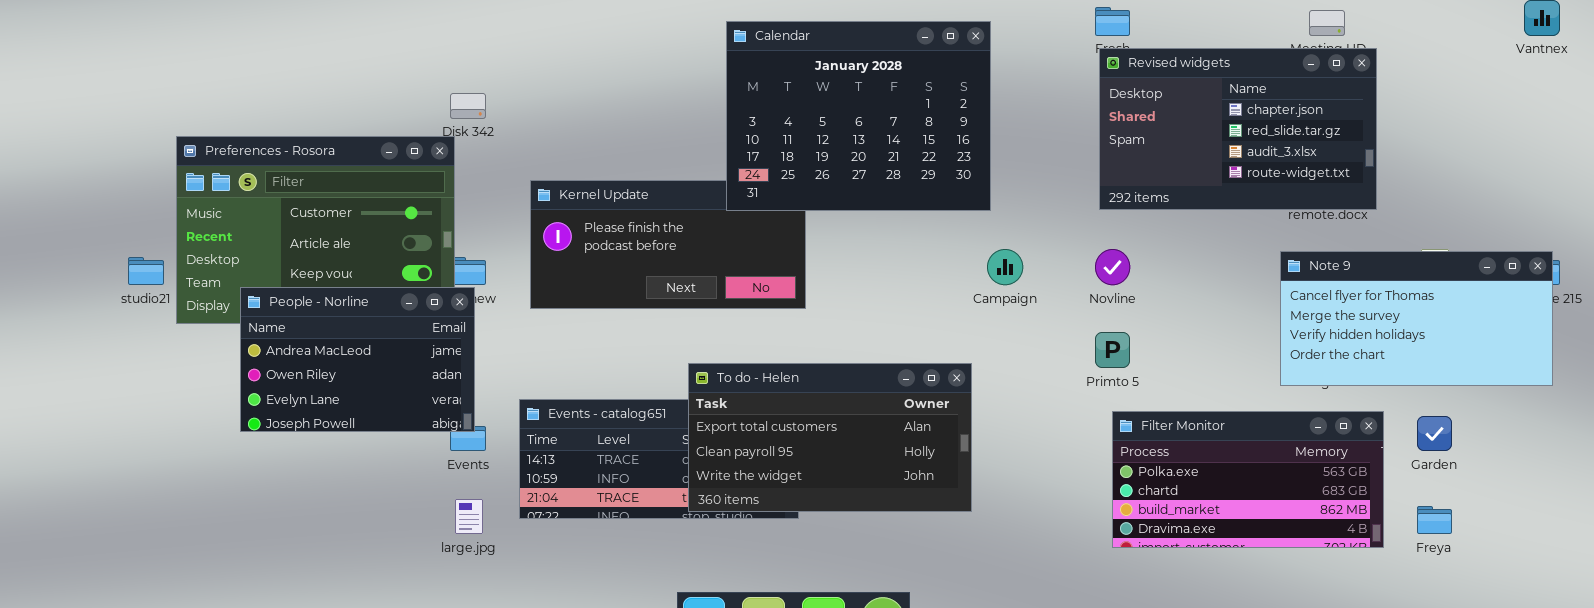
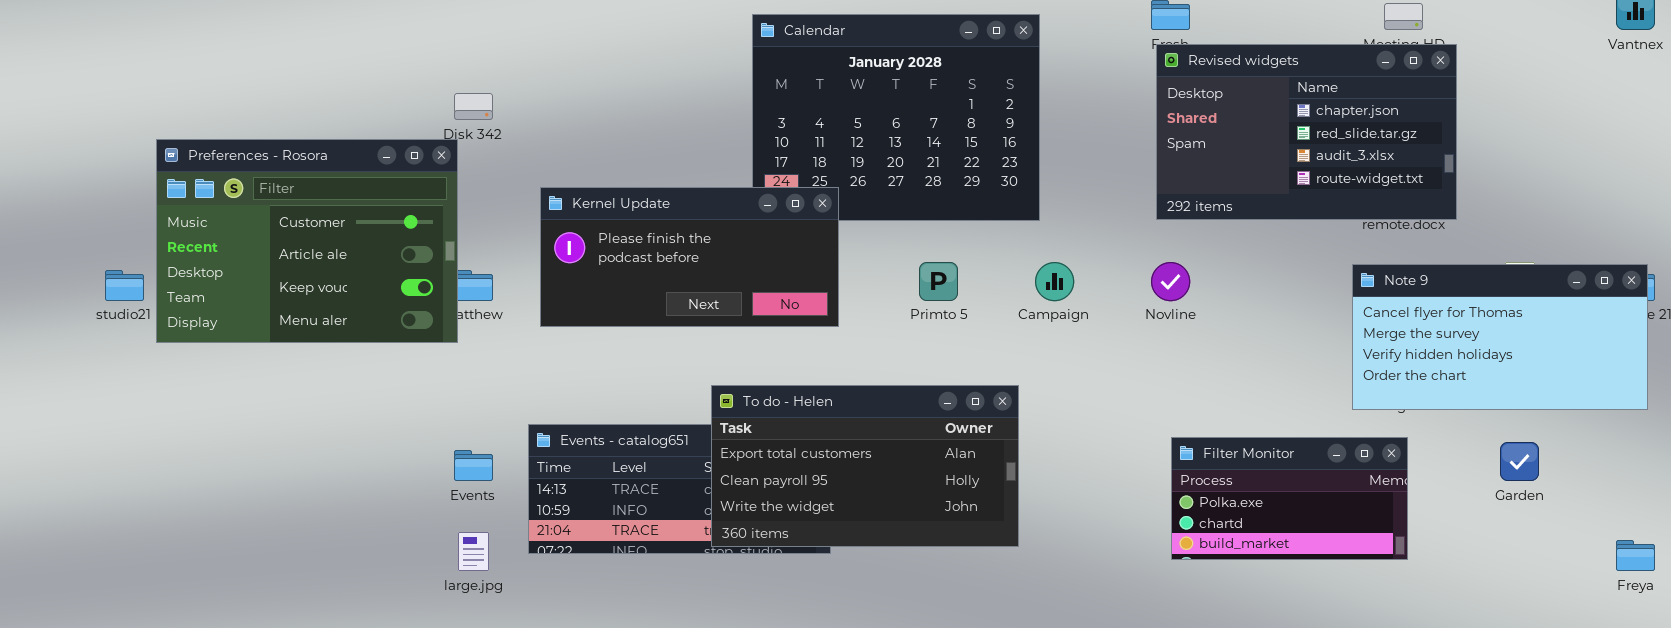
Kernel Update: [530,180,806,309] -> [540,187,839,327], raised
People - Norline: [240,287,475,432] -> none, closed
Primto 5: [1095,332,1130,368] -> [919,262,958,301], moved
Filter Monitor: [1112,411,1384,548] -> [1171,437,1408,560], resized
Freya: [1417,506,1452,534] -> [1616,540,1655,571], moved

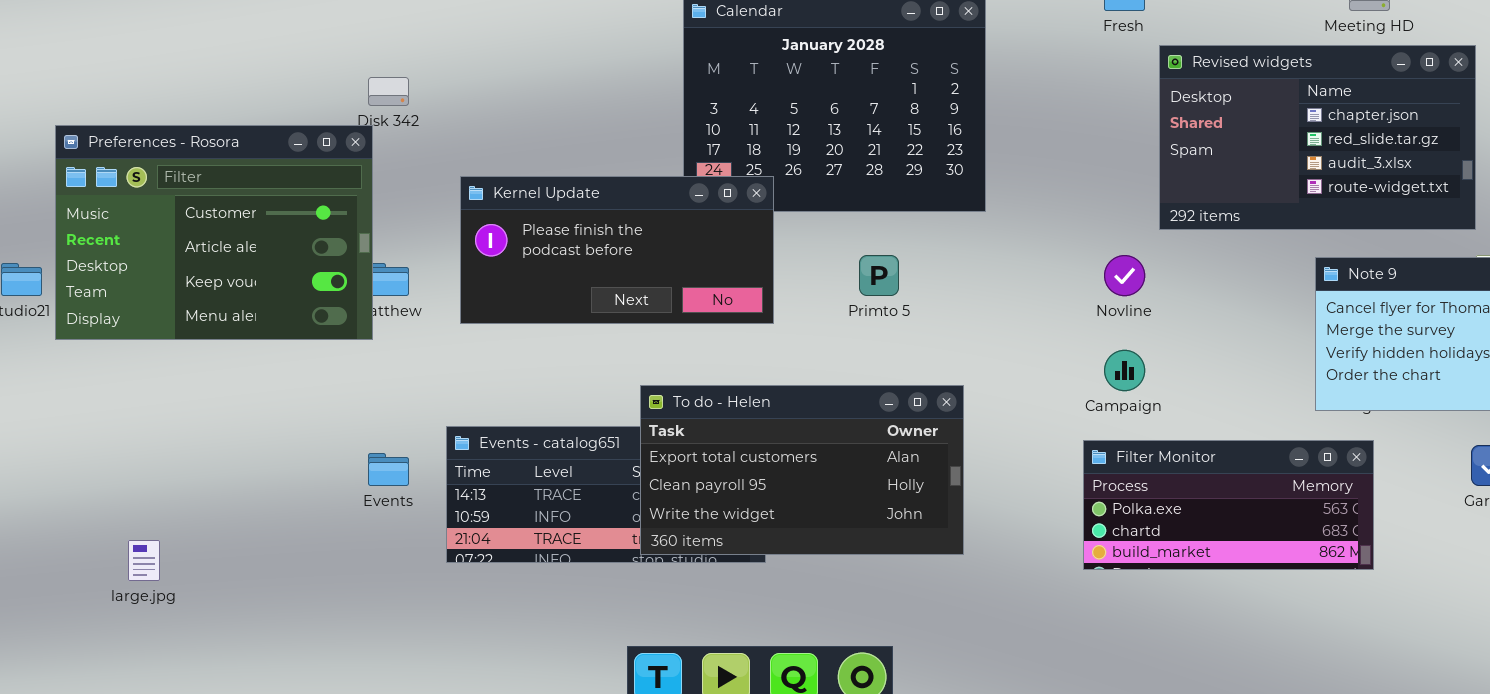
Revised widgets: [1156,44,1457,220] -> [1159,45,1476,230], moved
Campaign: [1035,262,1074,301] -> [1104,350,1145,391], moved
Filter Monitor: [1171,437,1408,560] -> [1083,440,1374,570], resized
large.jpg: [458,532,489,571] -> [128,540,160,581], moved

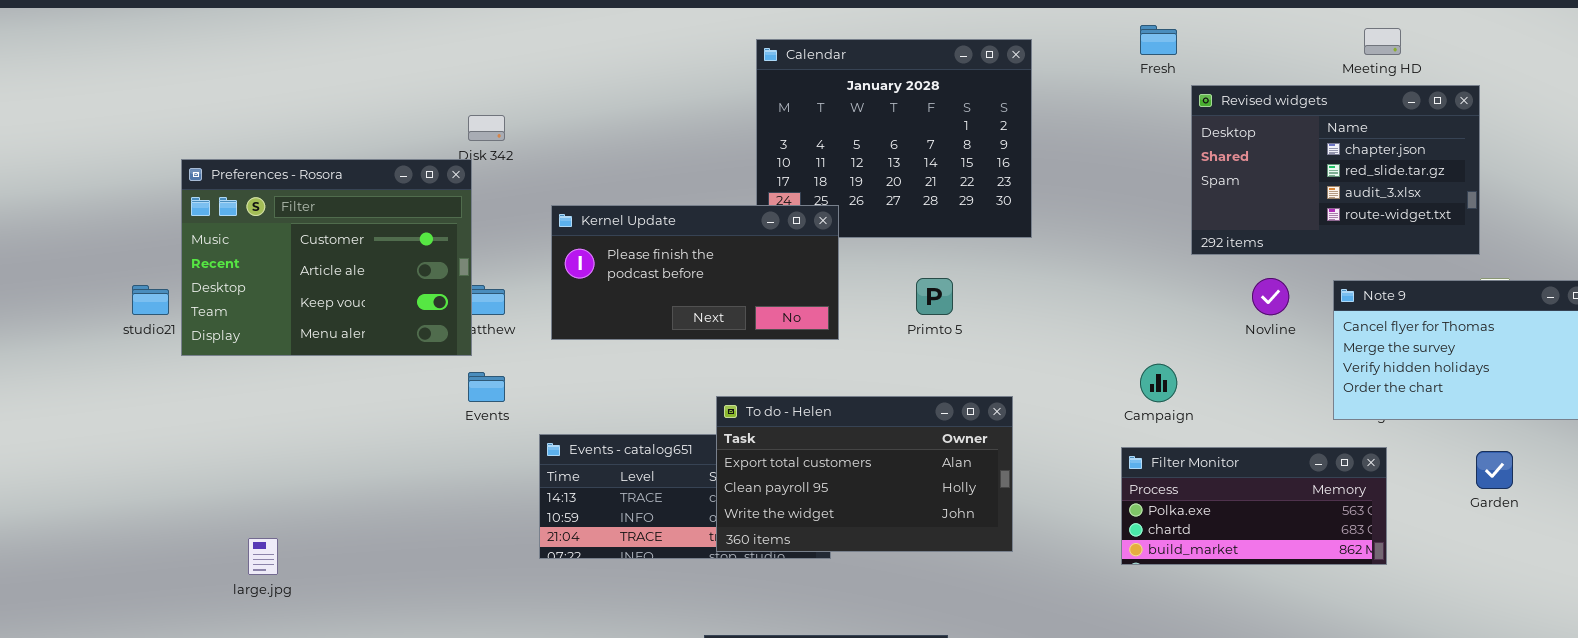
Novline: [1104,255,1145,296] -> [1252,278,1289,315], moved
Events: [368,453,409,486] -> [468,372,505,402], moved

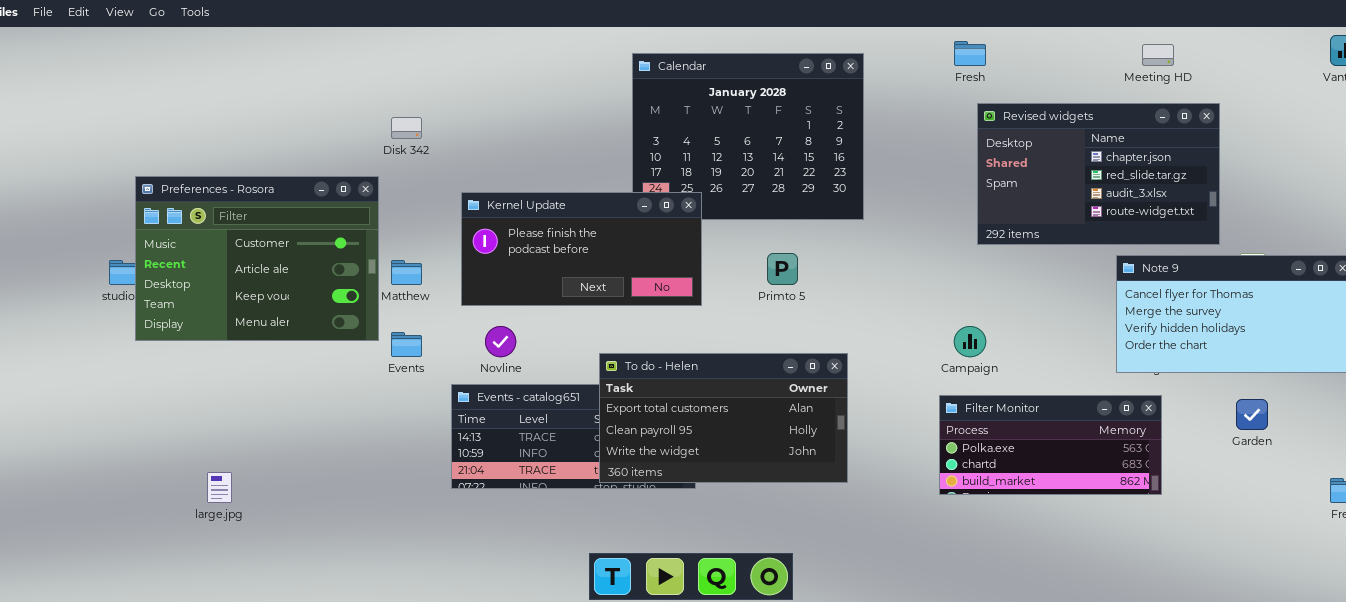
Revised widgets: [1191,85,1480,255] -> [977,103,1220,245], moved
Preferences - Rosora: [181,159,472,356] -> [135,176,379,341], moved
Novline: [1252,278,1289,315] -> [485,326,516,357], moved

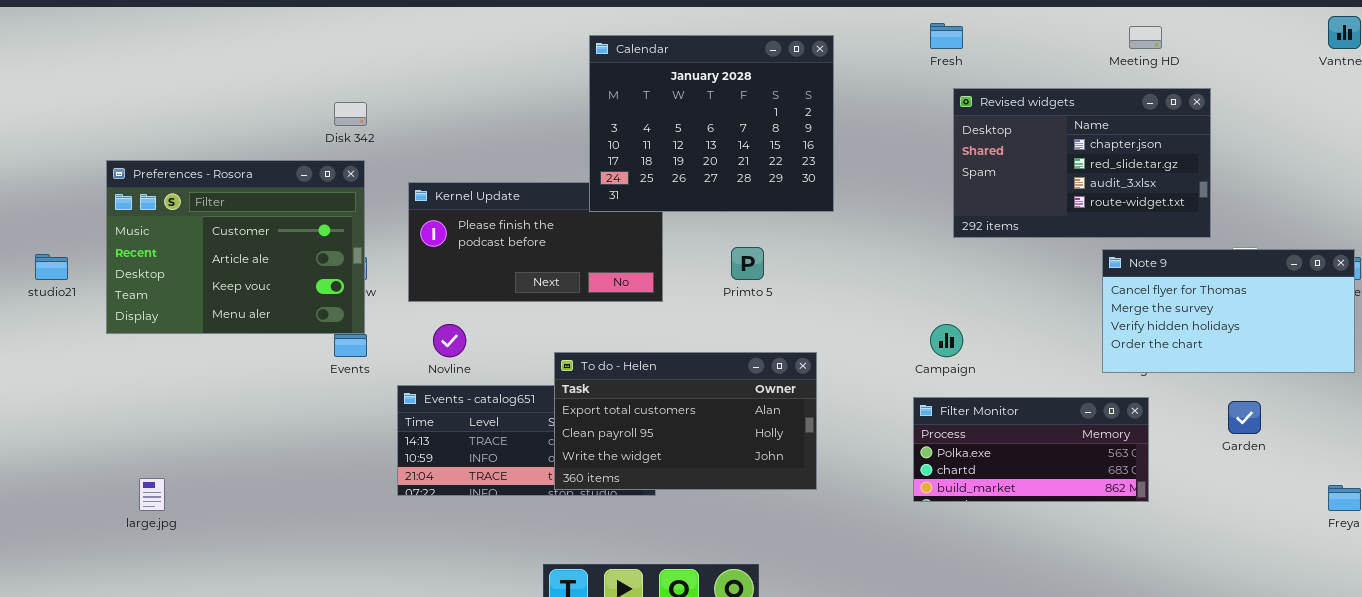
Calendar: [632,53,864,220] -> [589,35,834,212], raised
Preferences - Rosora: [135,176,379,341] -> [106,160,365,334], moved

